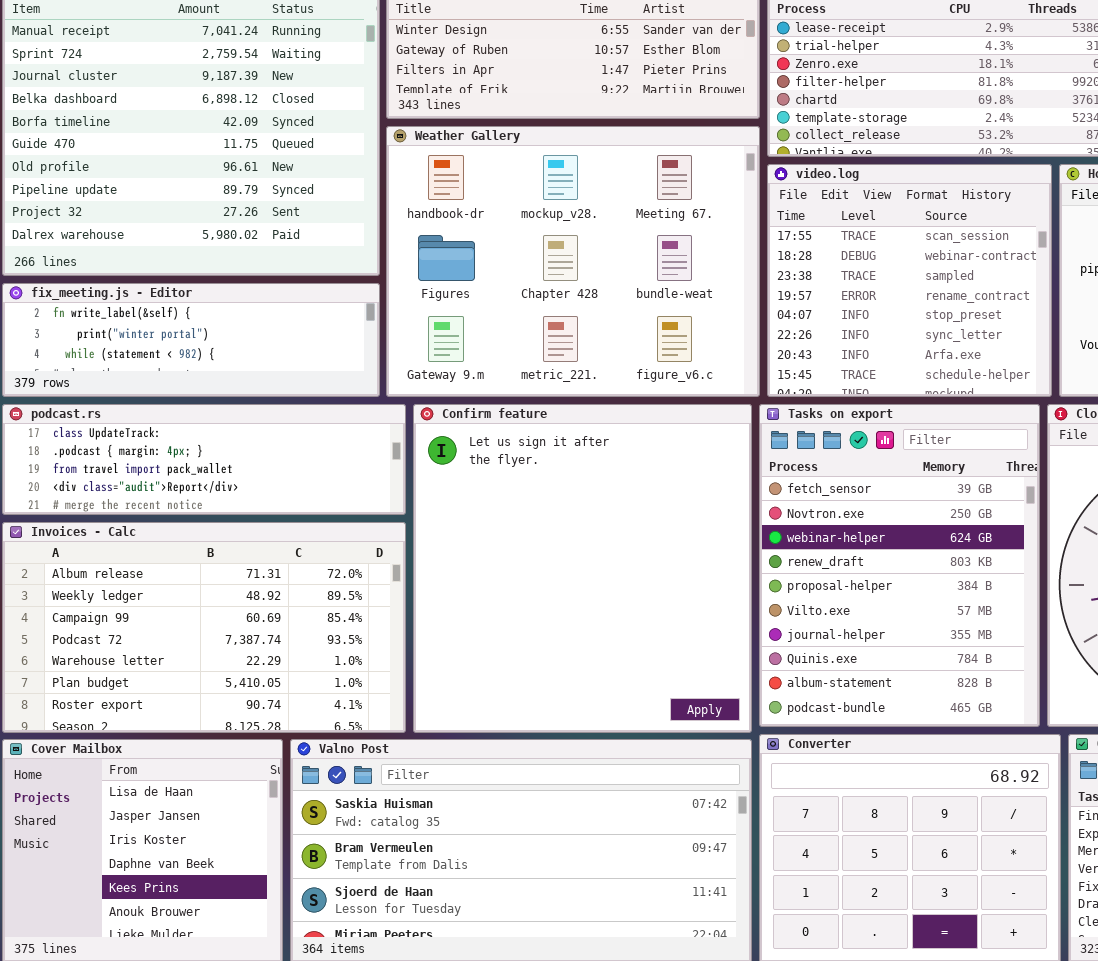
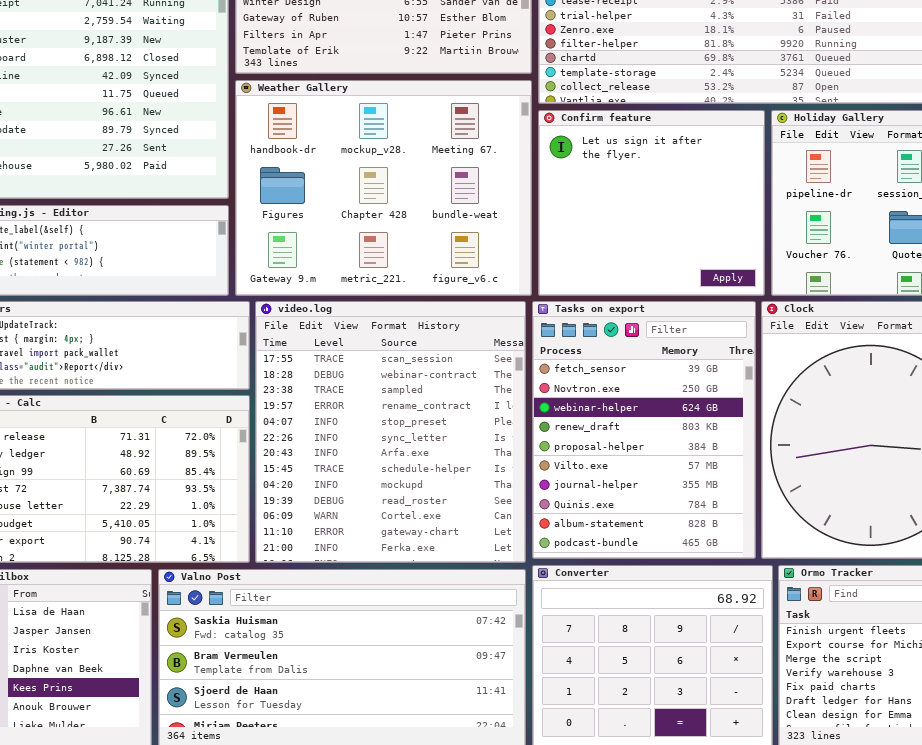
video.log: [767,164,1052,397] -> [255,301,526,563], moved, resized
Confirm feature: [413,404,752,733] -> [538,110,765,296], moved, resized

